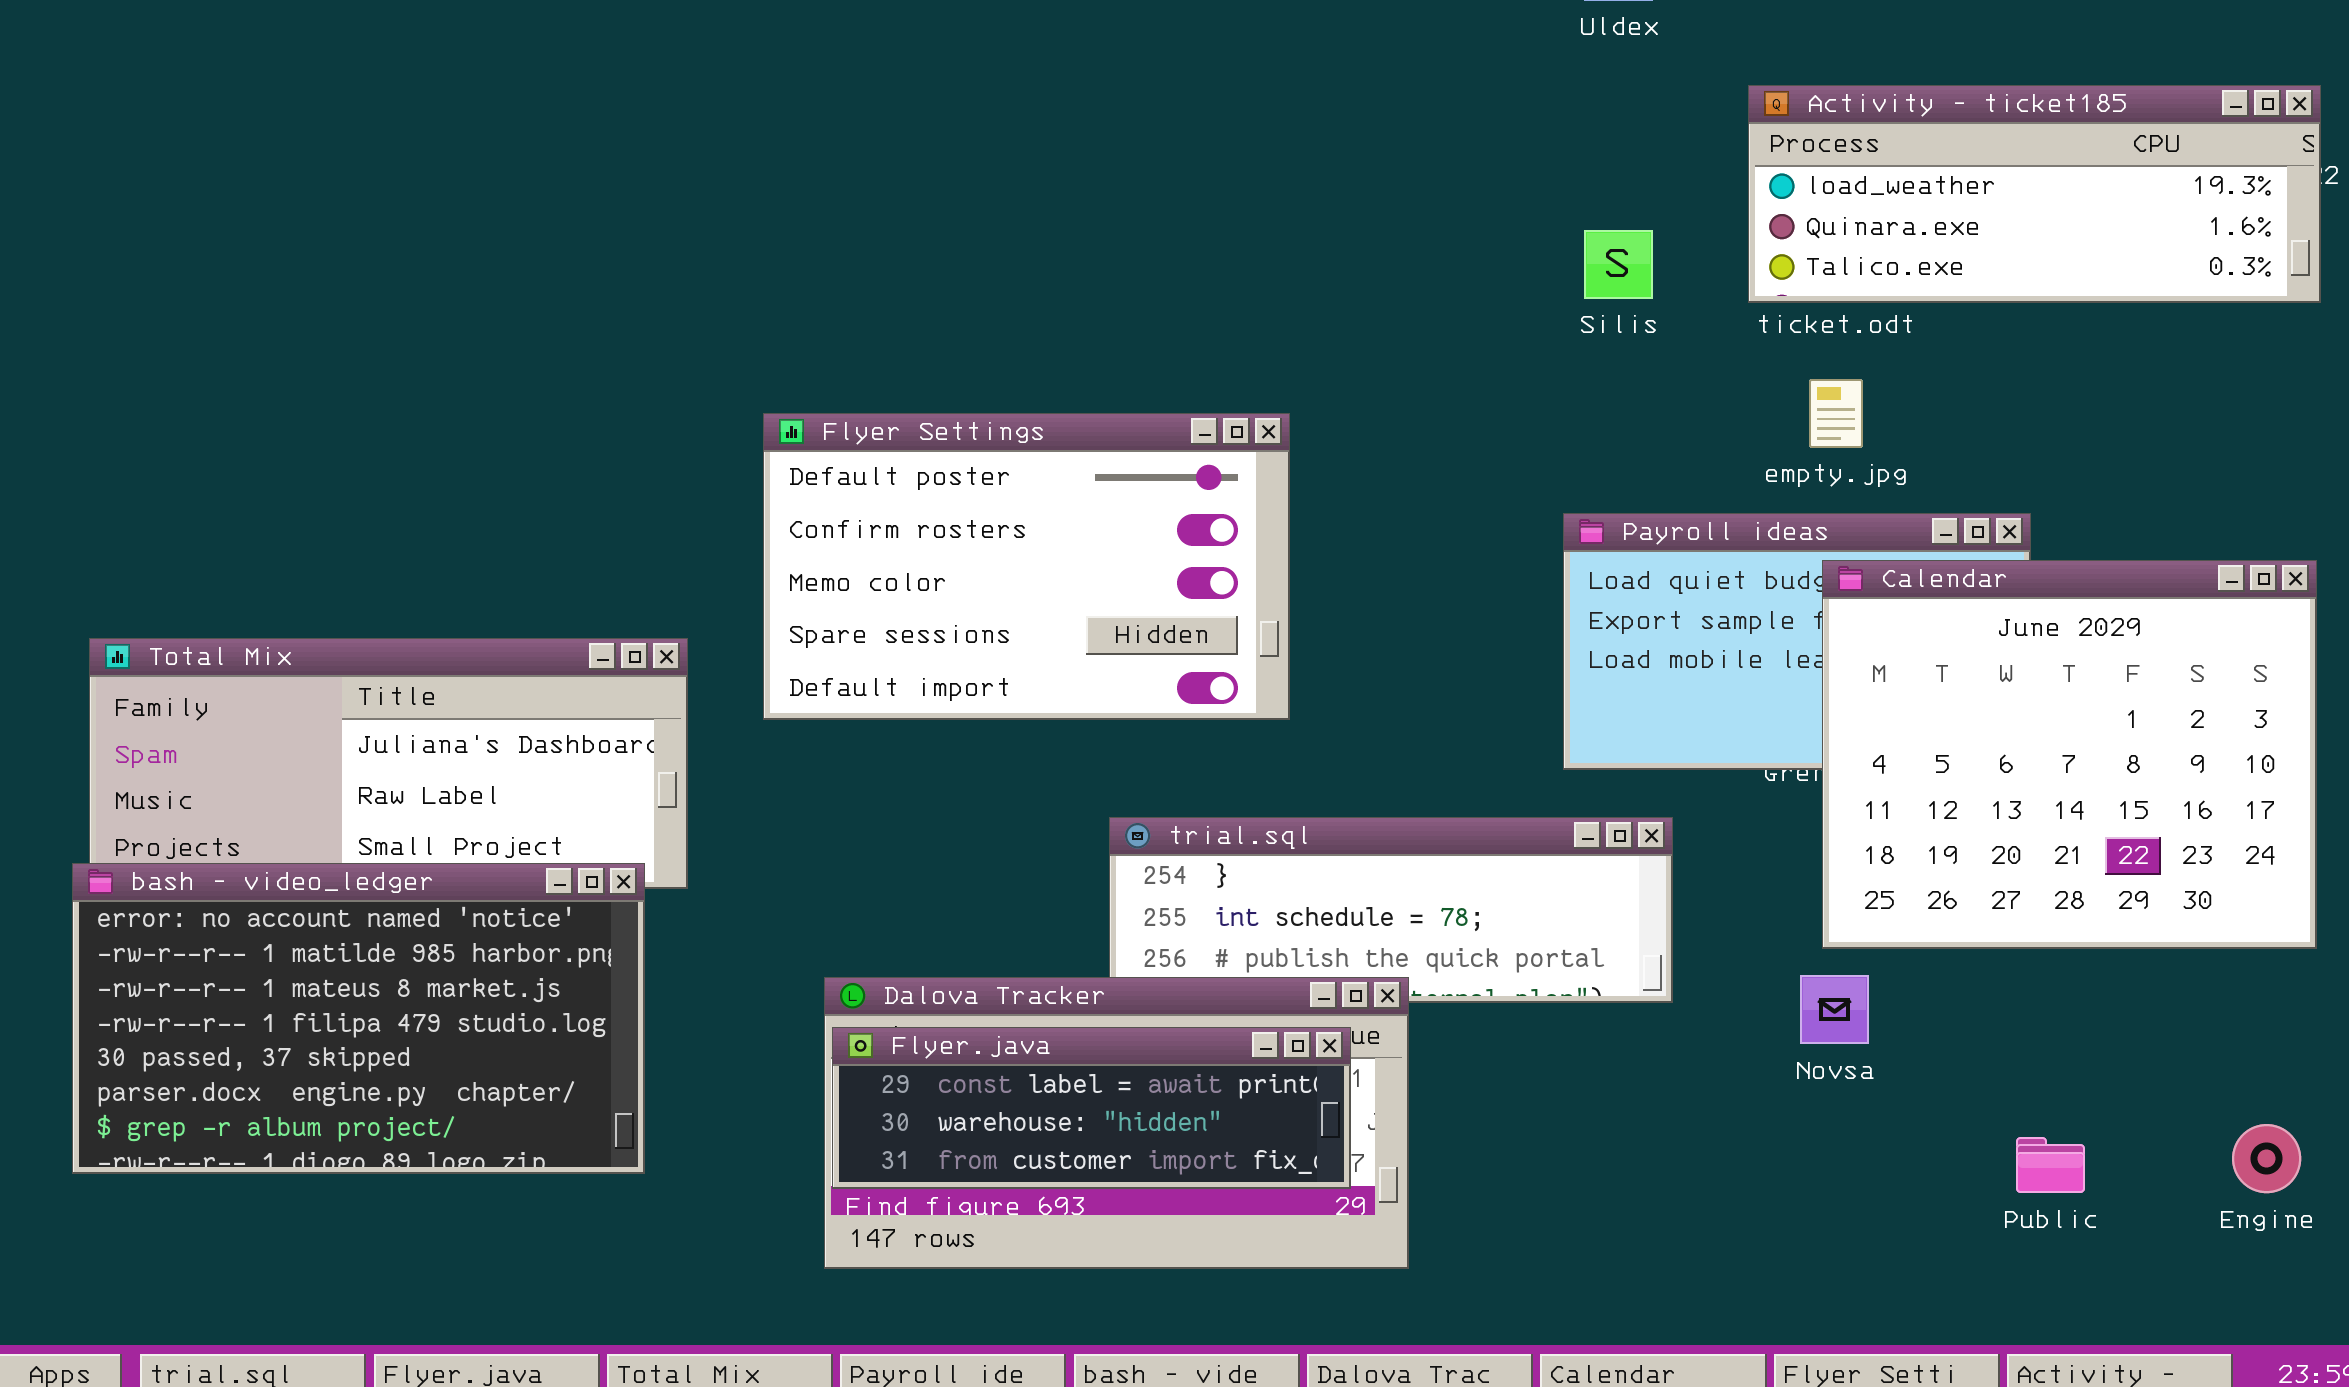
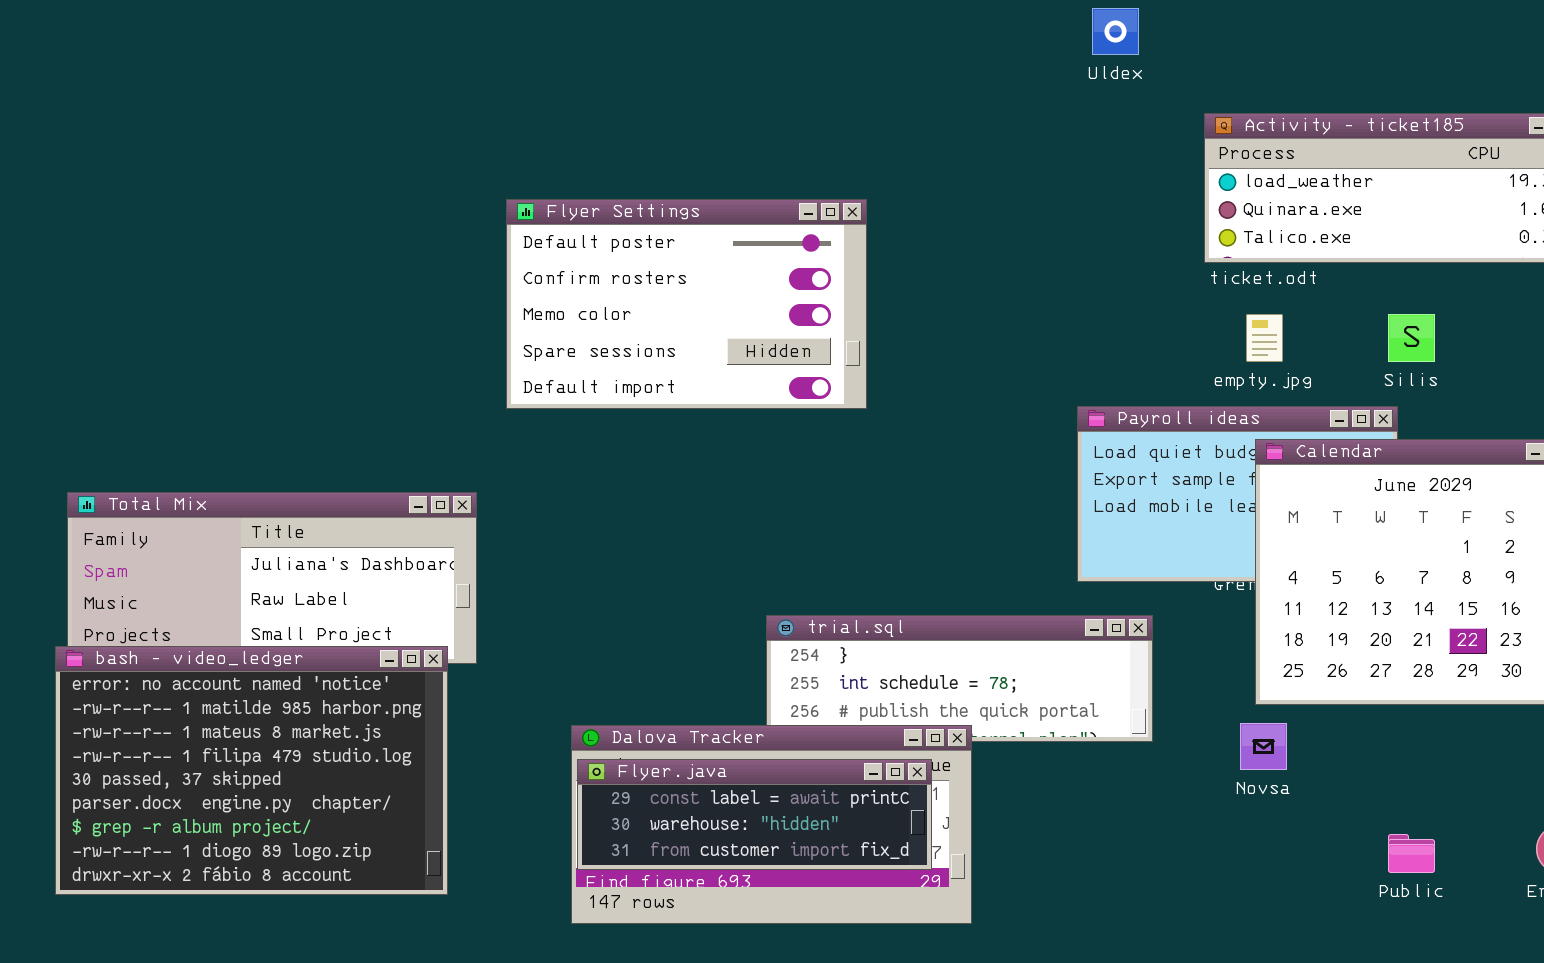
Silis: [1584,230,1653,299] -> [1388,314,1435,362], moved
Flyer Settings: [763,413,1290,720] -> [506,199,867,409], moved
bash - video_ledger: [72,863,645,1174] -> [55,646,448,895], resized

